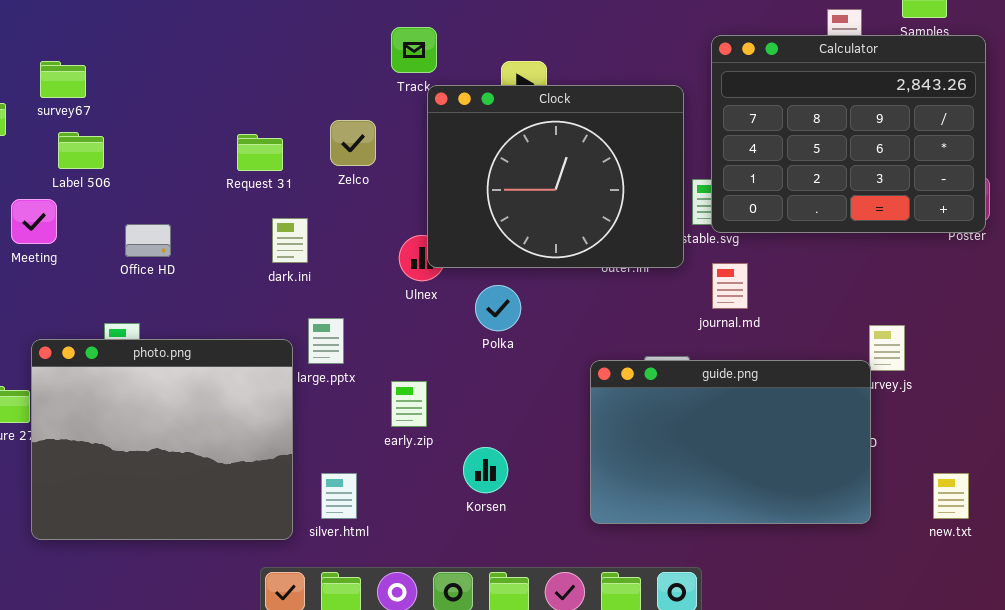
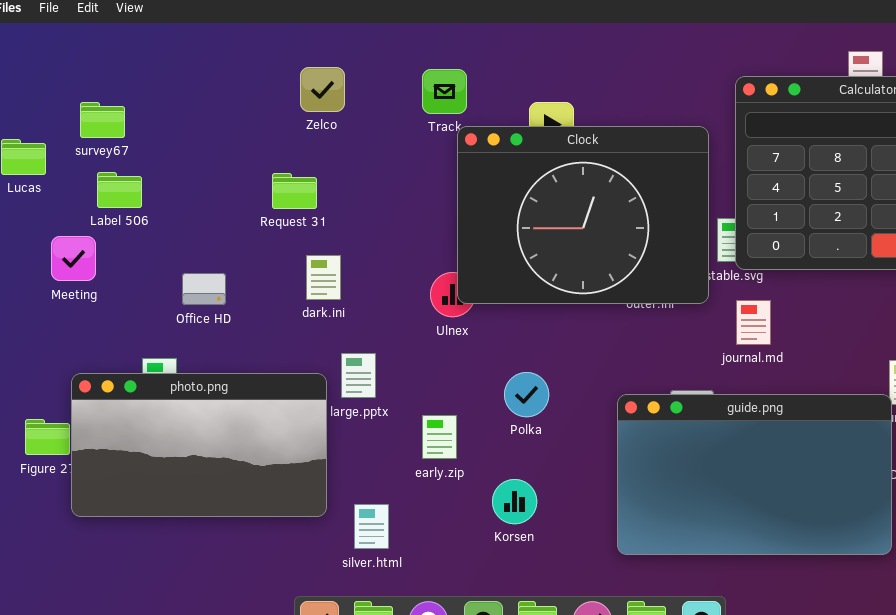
Zelco: [330,120,376,166] -> [300,67,345,112], moved
Office HD: [125,224,171,257] -> [182,273,226,305], moved
Polka: [475,285,521,331] -> [504,372,549,417], moved
photo.png: [31,339,293,540] -> [71,373,327,517], resized

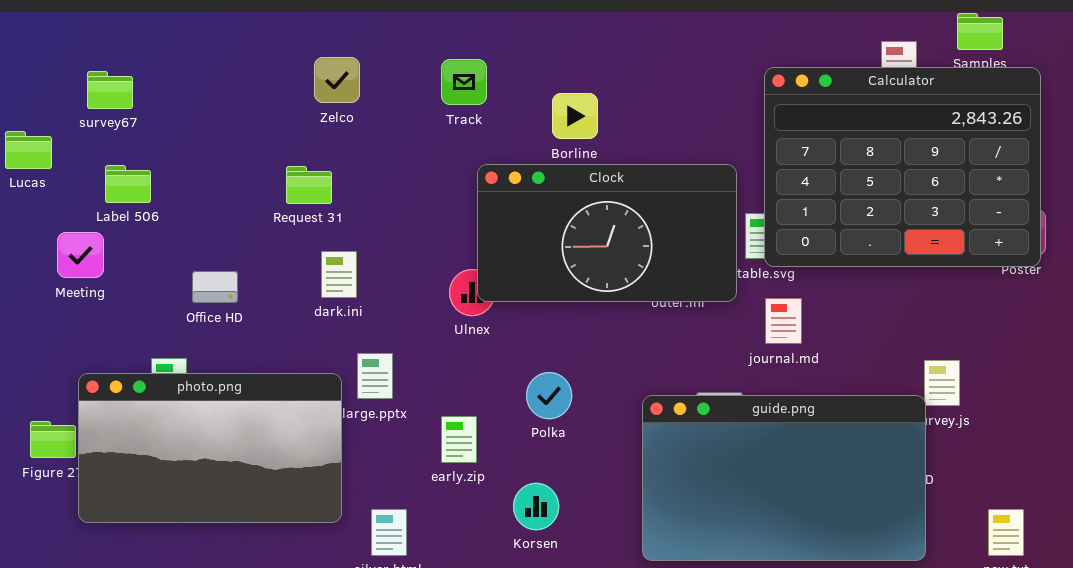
survey67: [80,102,125,138] -> [87,71,133,109], moved
Clock: [457,126,709,304] -> [477,164,737,302], resized

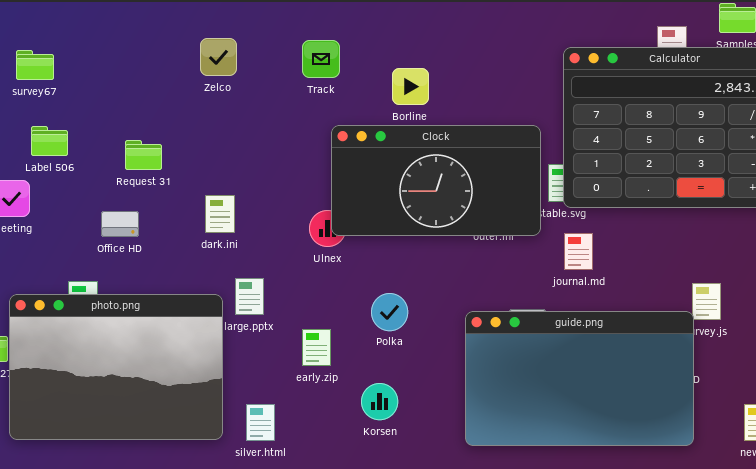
Request 31: [286,166,332,204] -> [125,140,162,170], moved
photo.png: [78,373,342,523] -> [9,294,223,440], resized

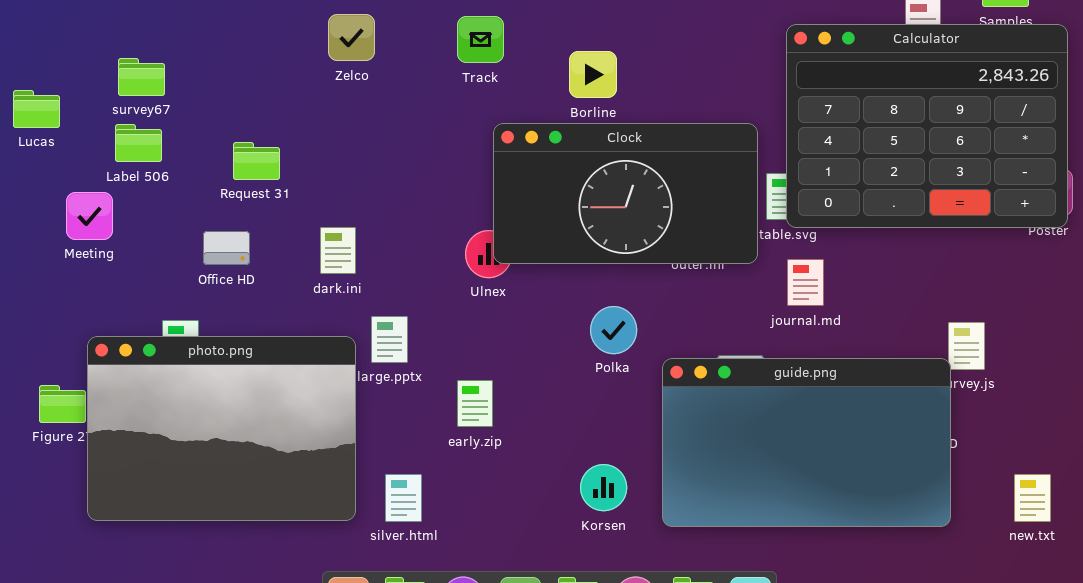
survey67: [16,50,54,80] -> [118,58,165,96], moved
dark.ini: [205,195,235,233] -> [320,227,356,274], moved
Polka: [371,293,408,331] -> [590,306,637,354], moved
Korsen: [361,383,398,420] -> [580,464,627,511], moved

